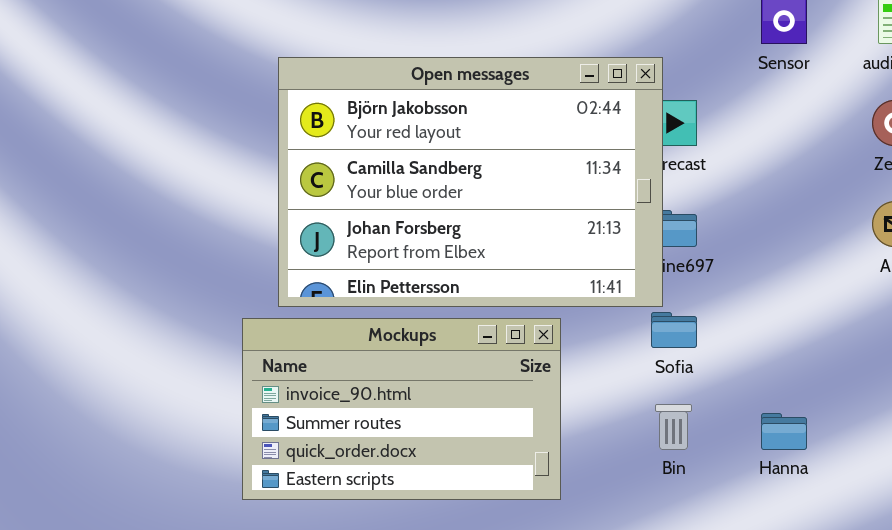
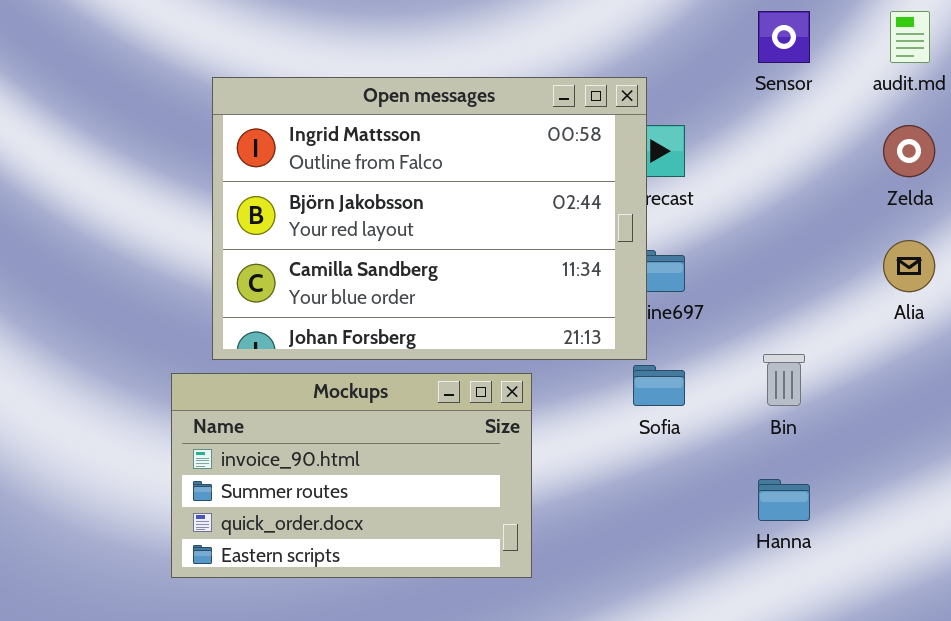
Open messages: [278,57,663,307] -> [212,77,647,360], scrolled up 1 row
Bin: [655,404,692,450] -> [763,354,805,406], moved

